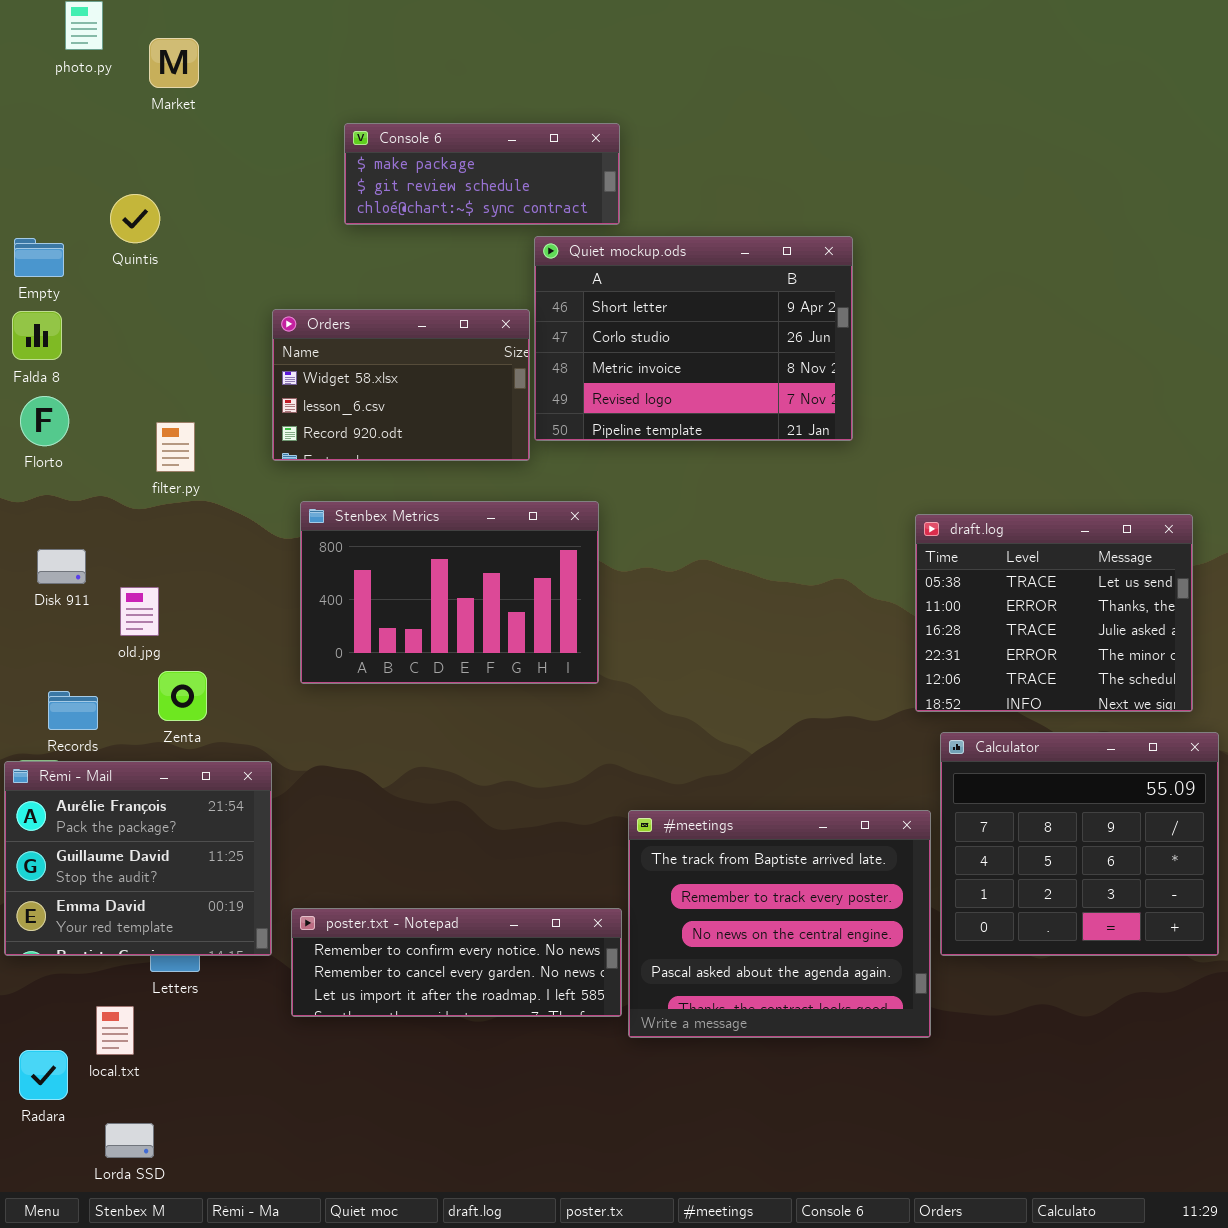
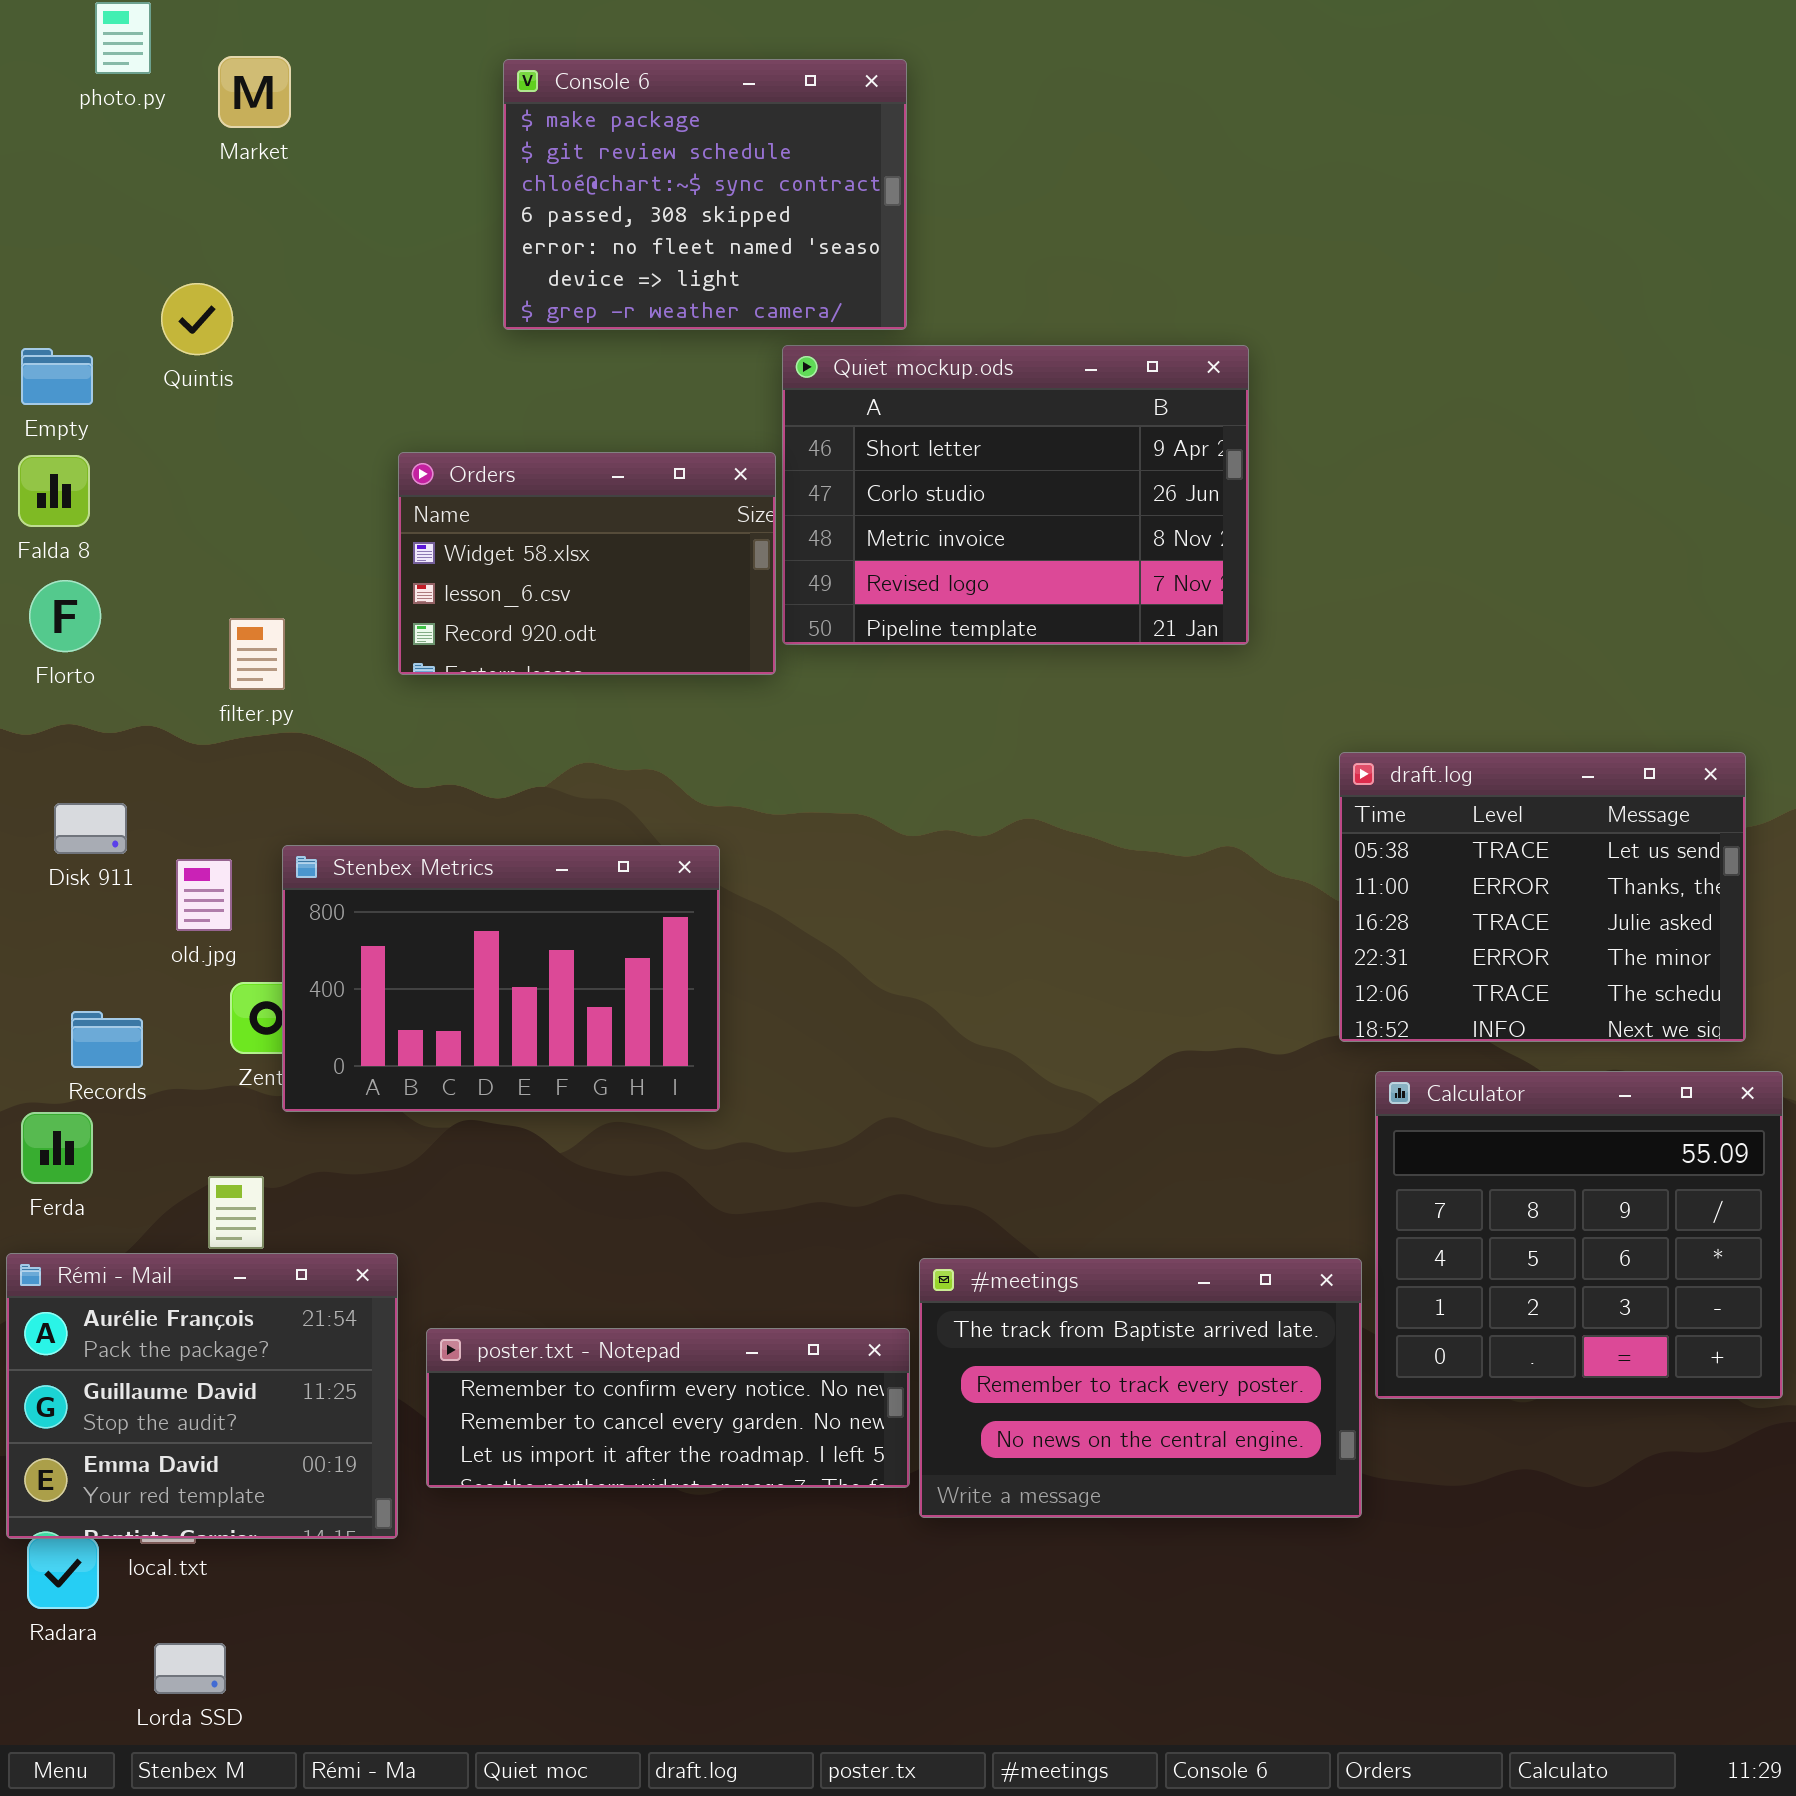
Console 6: [344,123,620,225] -> [503,59,907,330], resized
Stenbex Metrics: [300,501,599,684] -> [282,845,720,1112], moved
Rémi - Mail: [4,761,272,956] -> [6,1253,398,1539], moved
#meetings: [628,810,931,1038] -> [919,1258,1362,1518], resized

